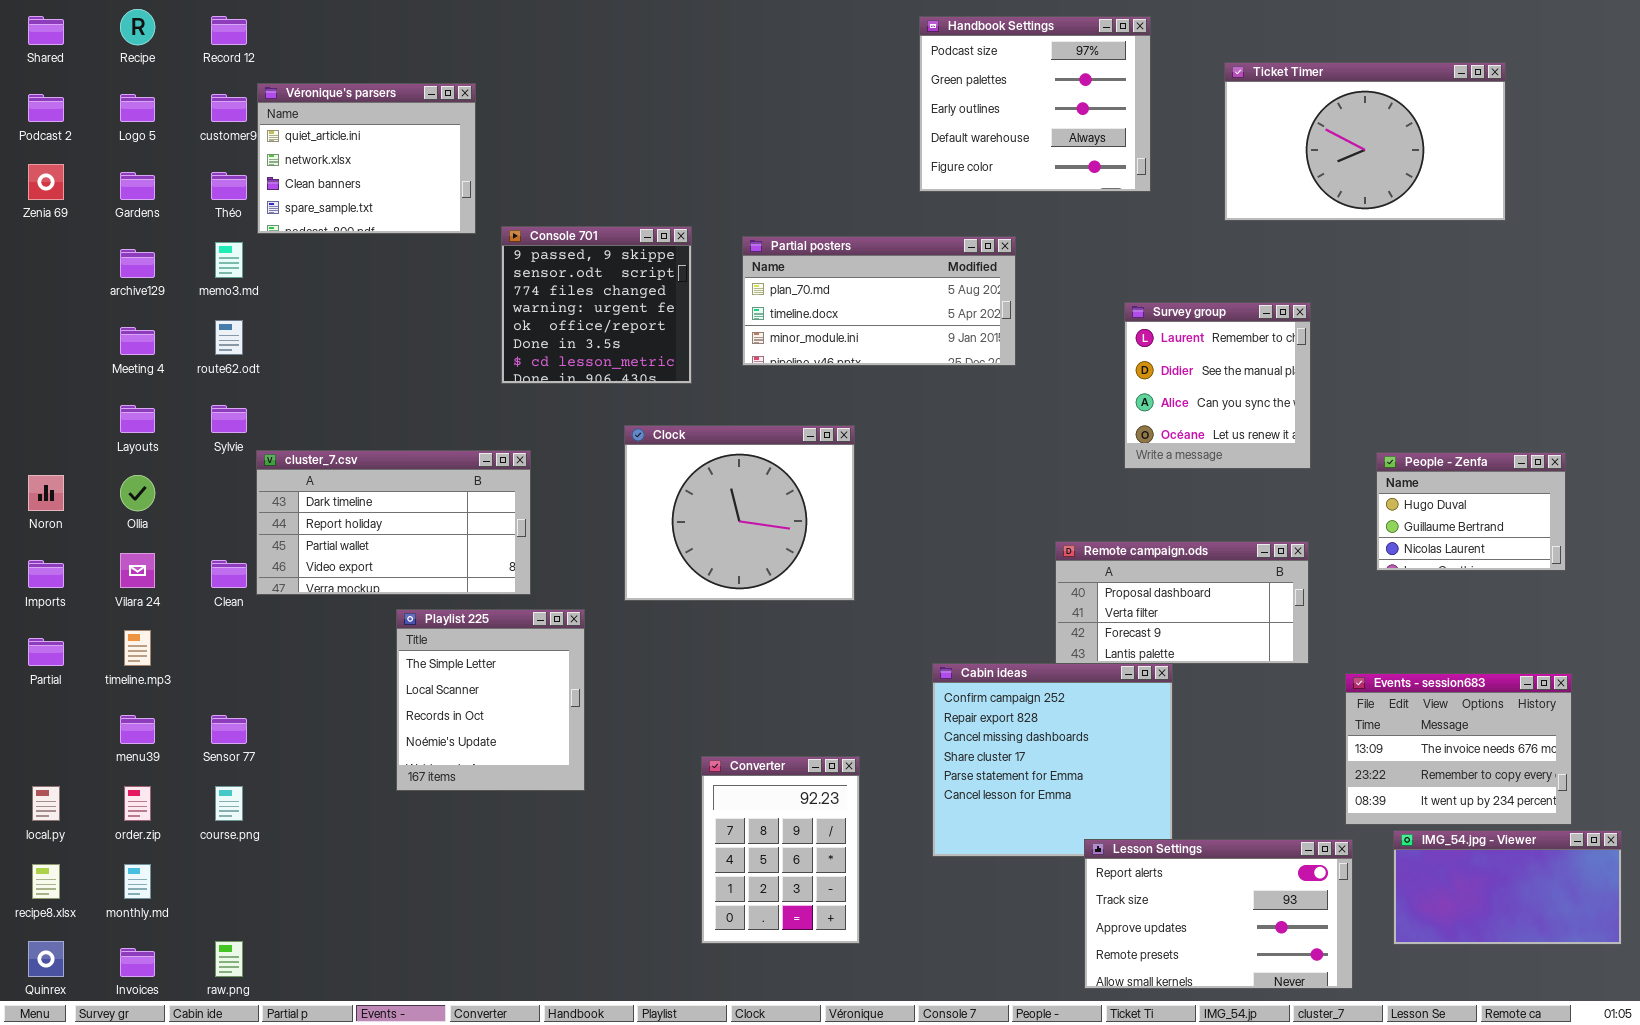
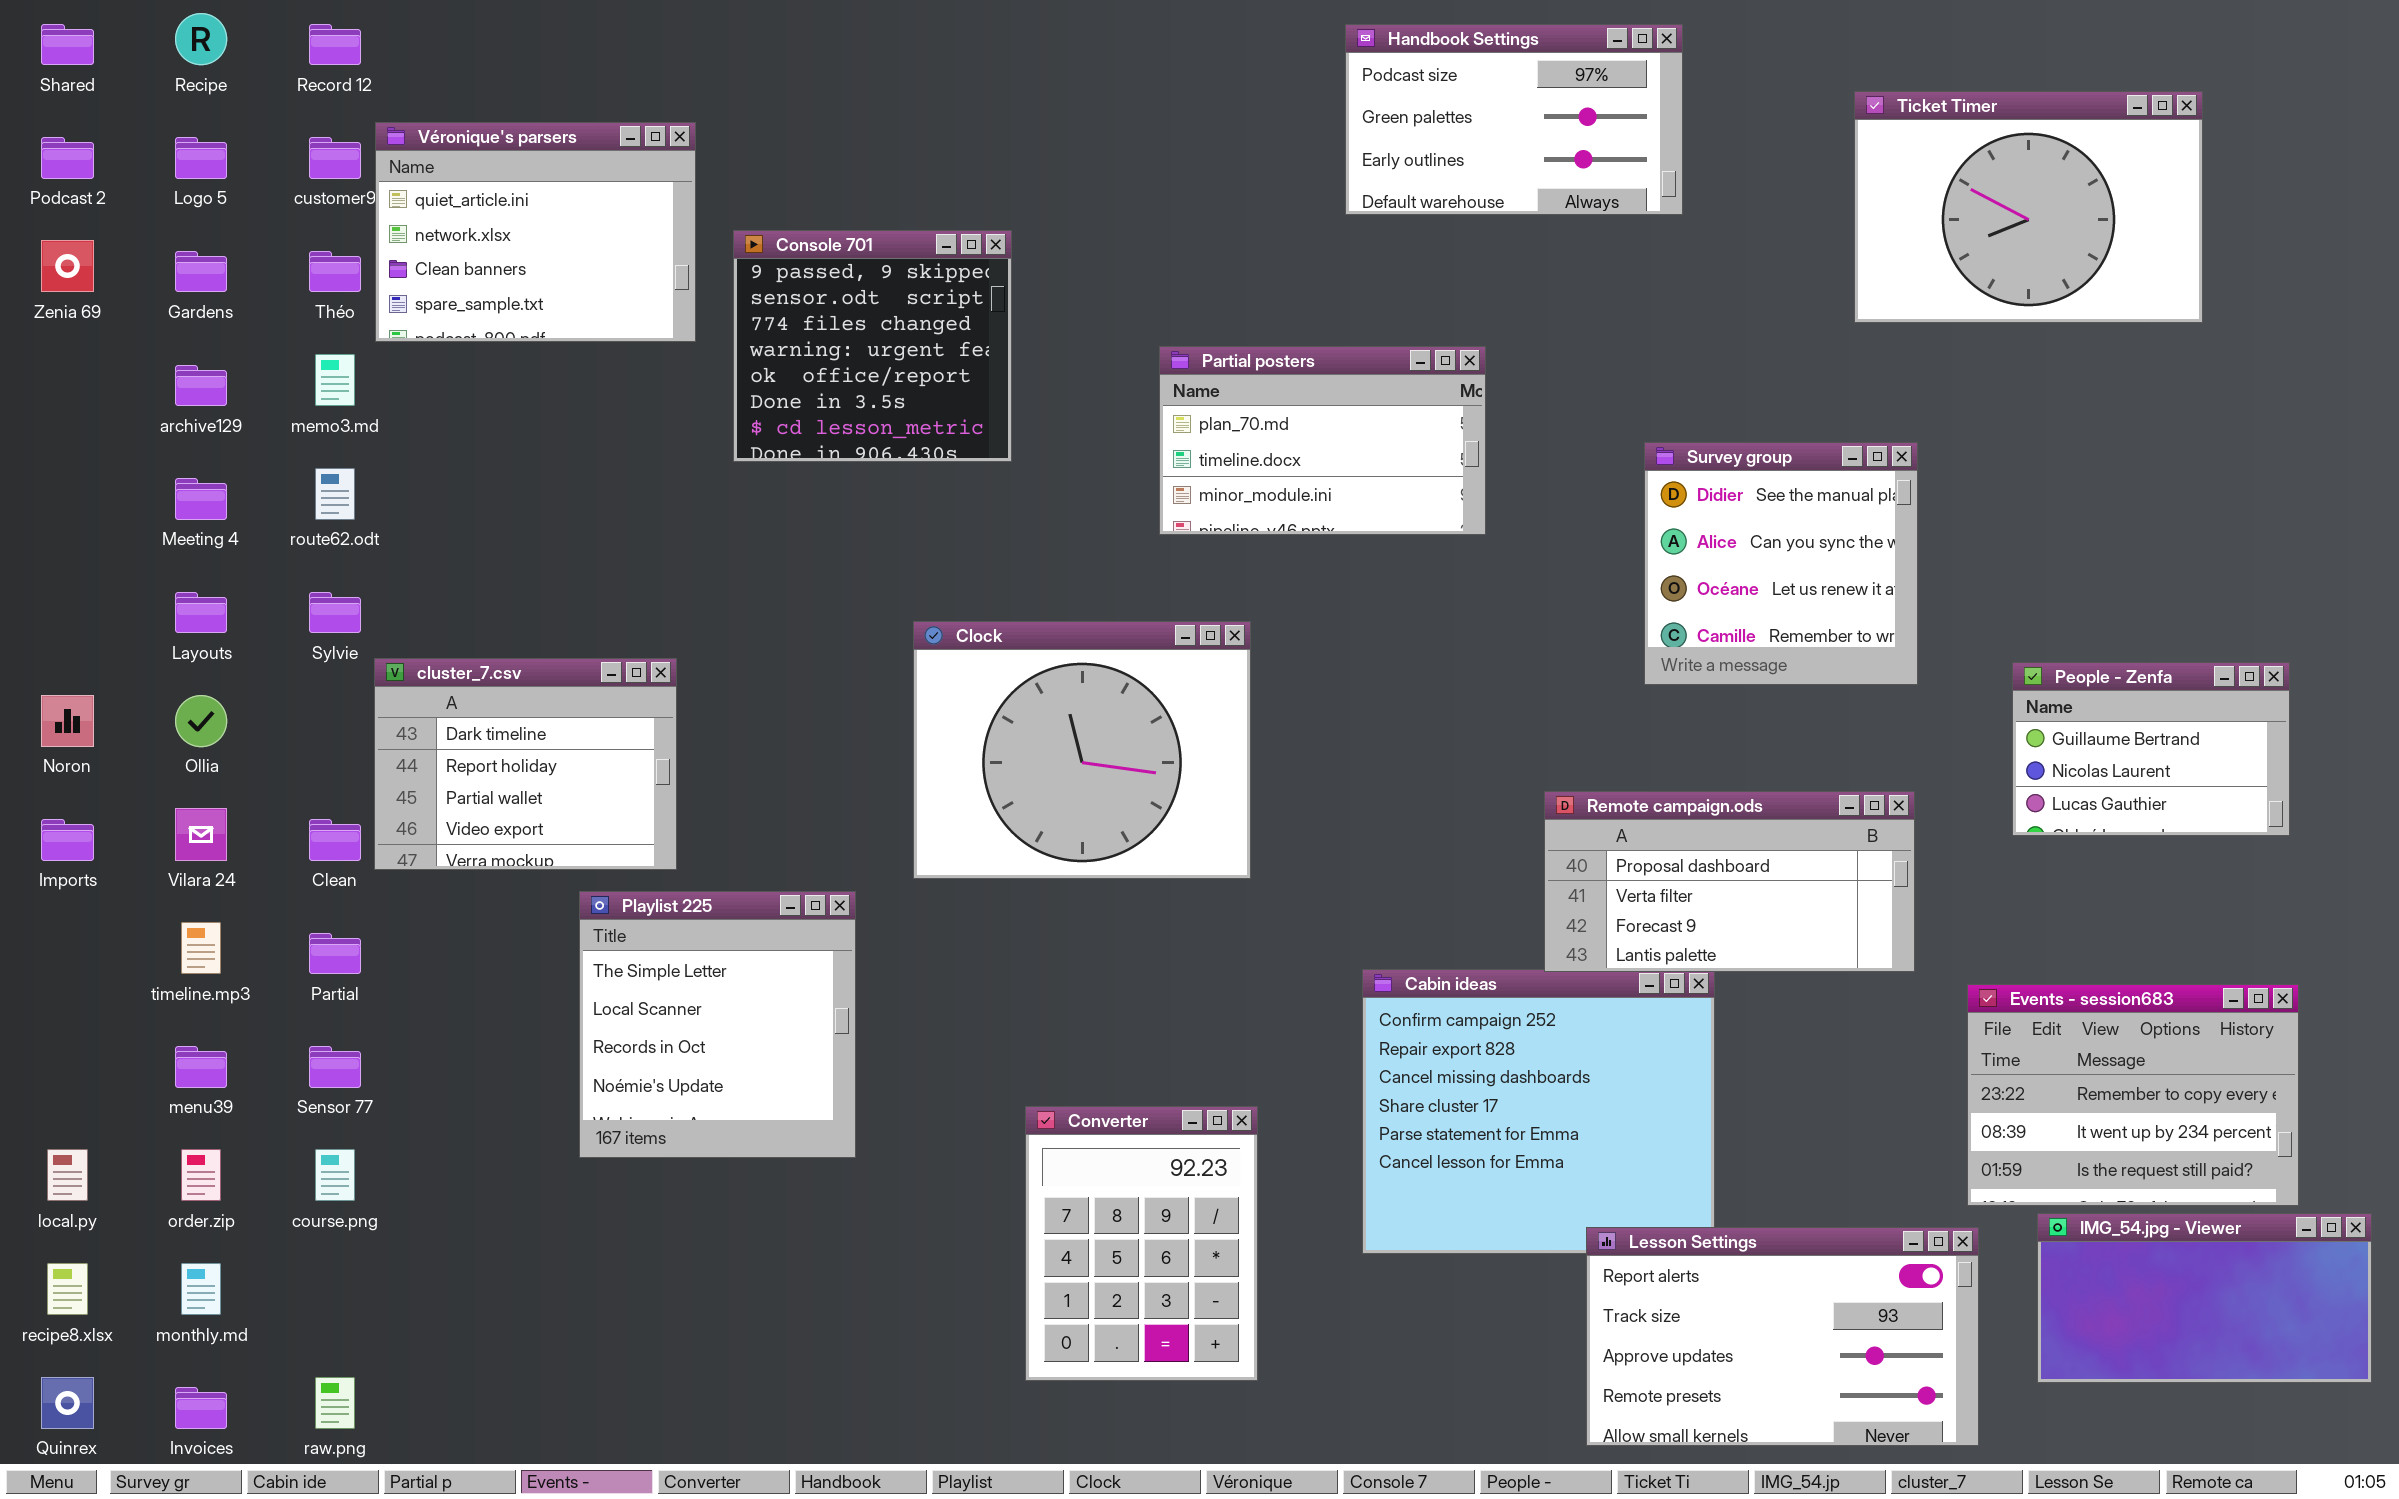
Handbook Settings: [919,16,1151,192] -> [1345,24,1683,215], resized
Ticket Timer: [1224,62,1506,221] -> [1854,91,2203,323], resized
Console 701: [501,226,692,384] -> [733,230,1012,462], moved
Partial posters: [742,236,1016,366] -> [1159,346,1486,535], resized
Survey group: [1124,302,1311,469] -> [1644,442,1918,685], scrolled down 1 row
cluster_7.csv: [256,450,531,595] -> [374,658,677,870], resized
People - Zenfa: [1376,452,1566,571] -> [2012,662,2290,836], scrolled down 1 row
Partial: [28,638,64,666] -> [309,933,361,974], moved
Events - session683: [1345,673,1572,825] -> [1967,984,2299,1206], scrolled down 1 row

